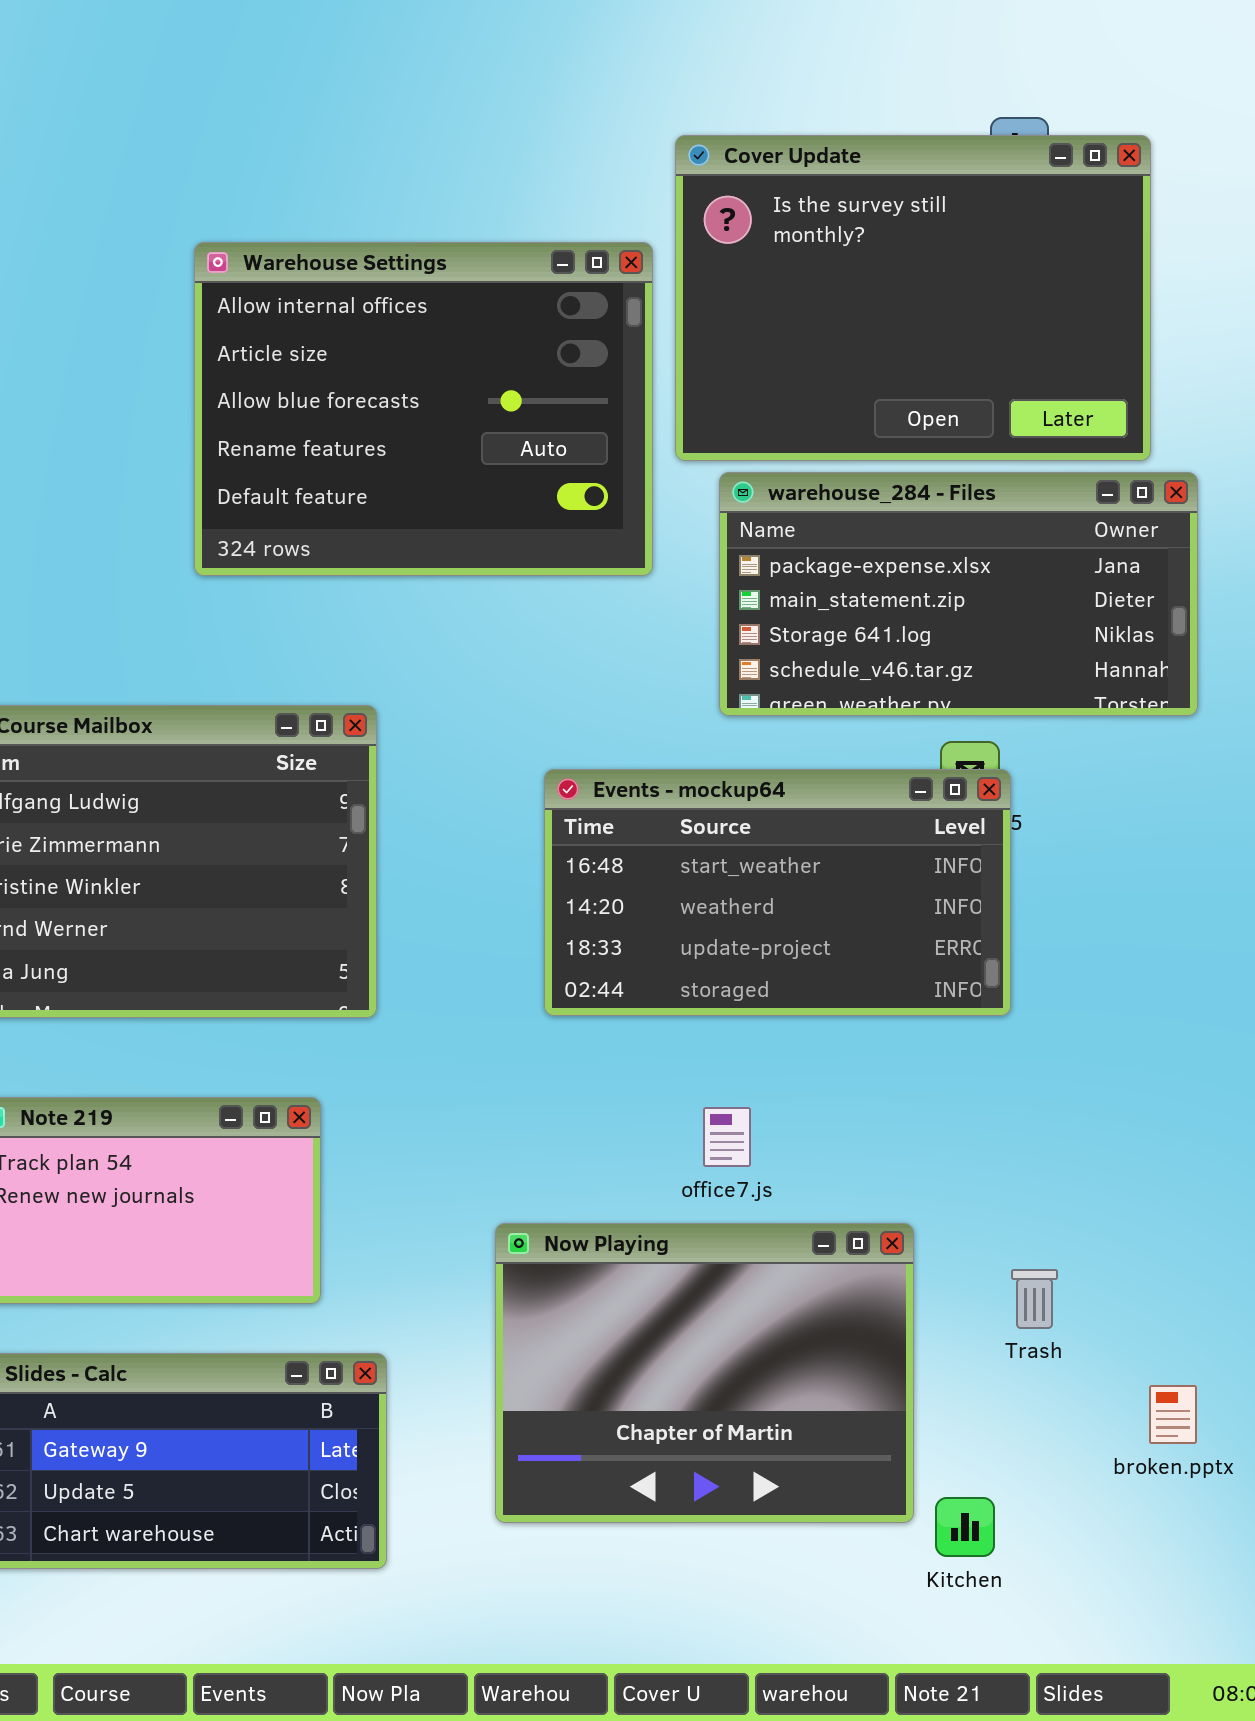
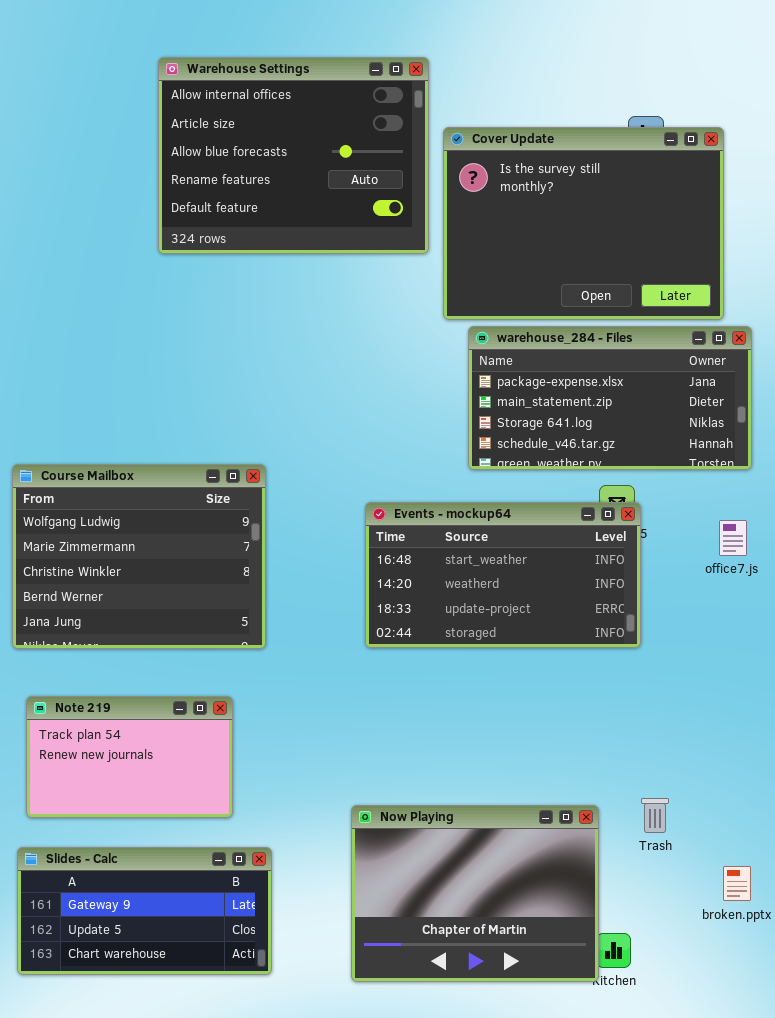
Warehouse Settings: [194,242,653,576] -> [158,57,429,254], moved
office7.js: [703,1107,751,1167] -> [719,520,747,556], moved
Now Playing: [495,1223,914,1523] -> [351,805,599,982], moved

